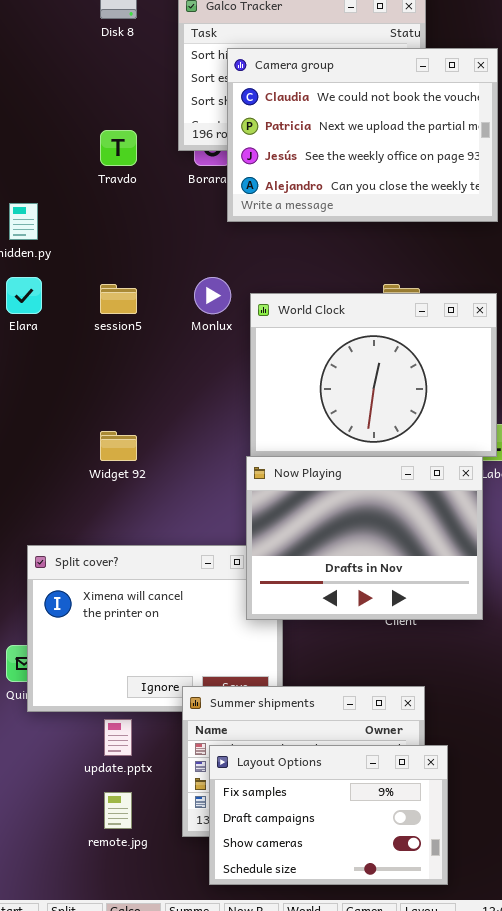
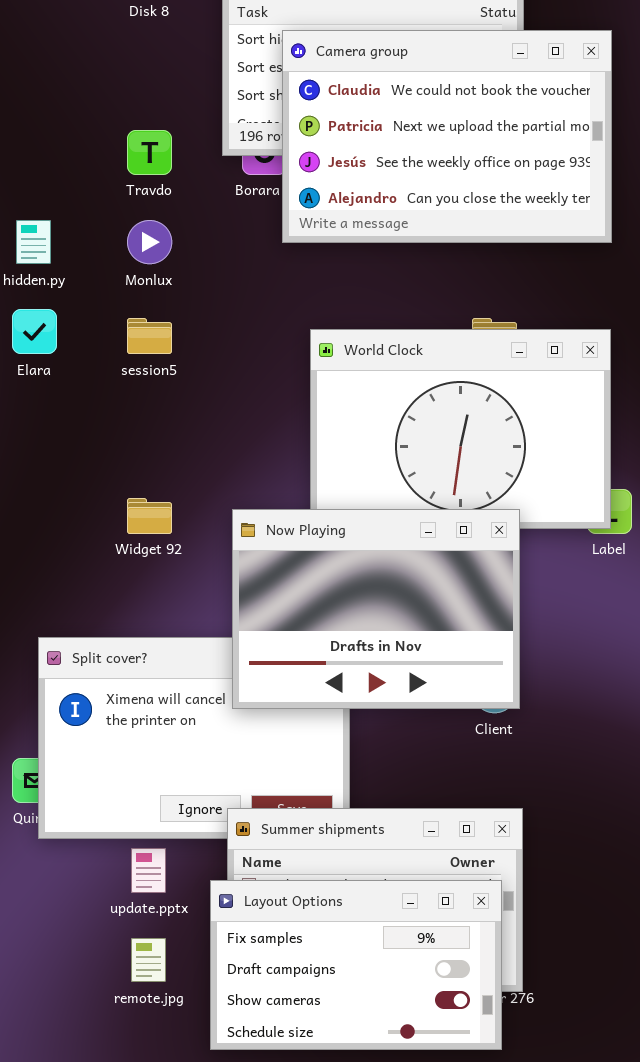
Monlux: [194,277,231,314] -> [127,220,172,264], moved
Now Playing: [246,456,483,620] -> [232,509,520,709], moved
Layout Options: [209,745,448,885] -> [210,880,502,1050], moved

